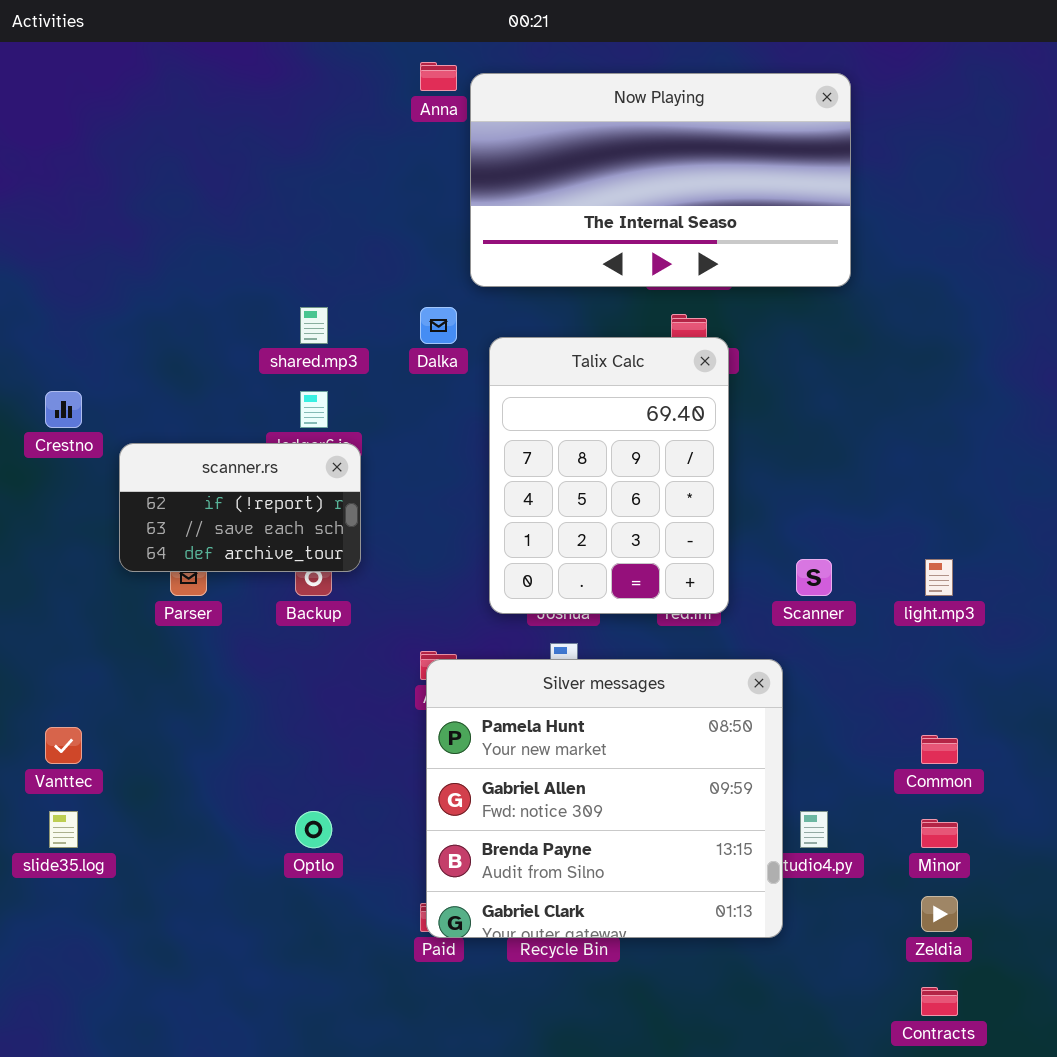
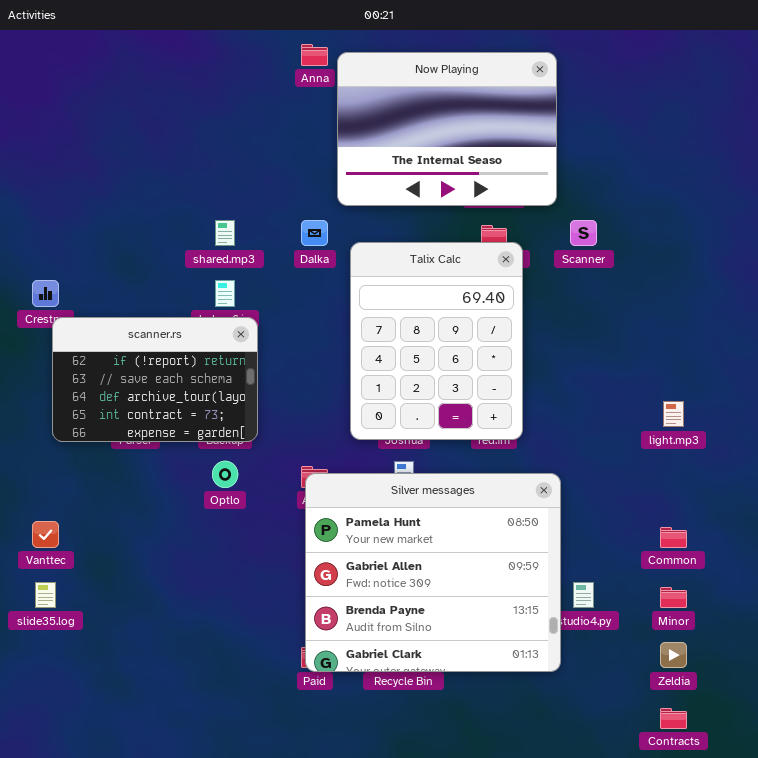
Now Playing: [470,73,851,287] -> [337,52,557,206], resized
scanner.rs: [119,443,361,572] -> [52,317,258,442], resized
Scanner: [796,559,832,596] -> [570,220,597,246], moved
Optlo: [295,811,332,848] -> [212,461,238,488], moved

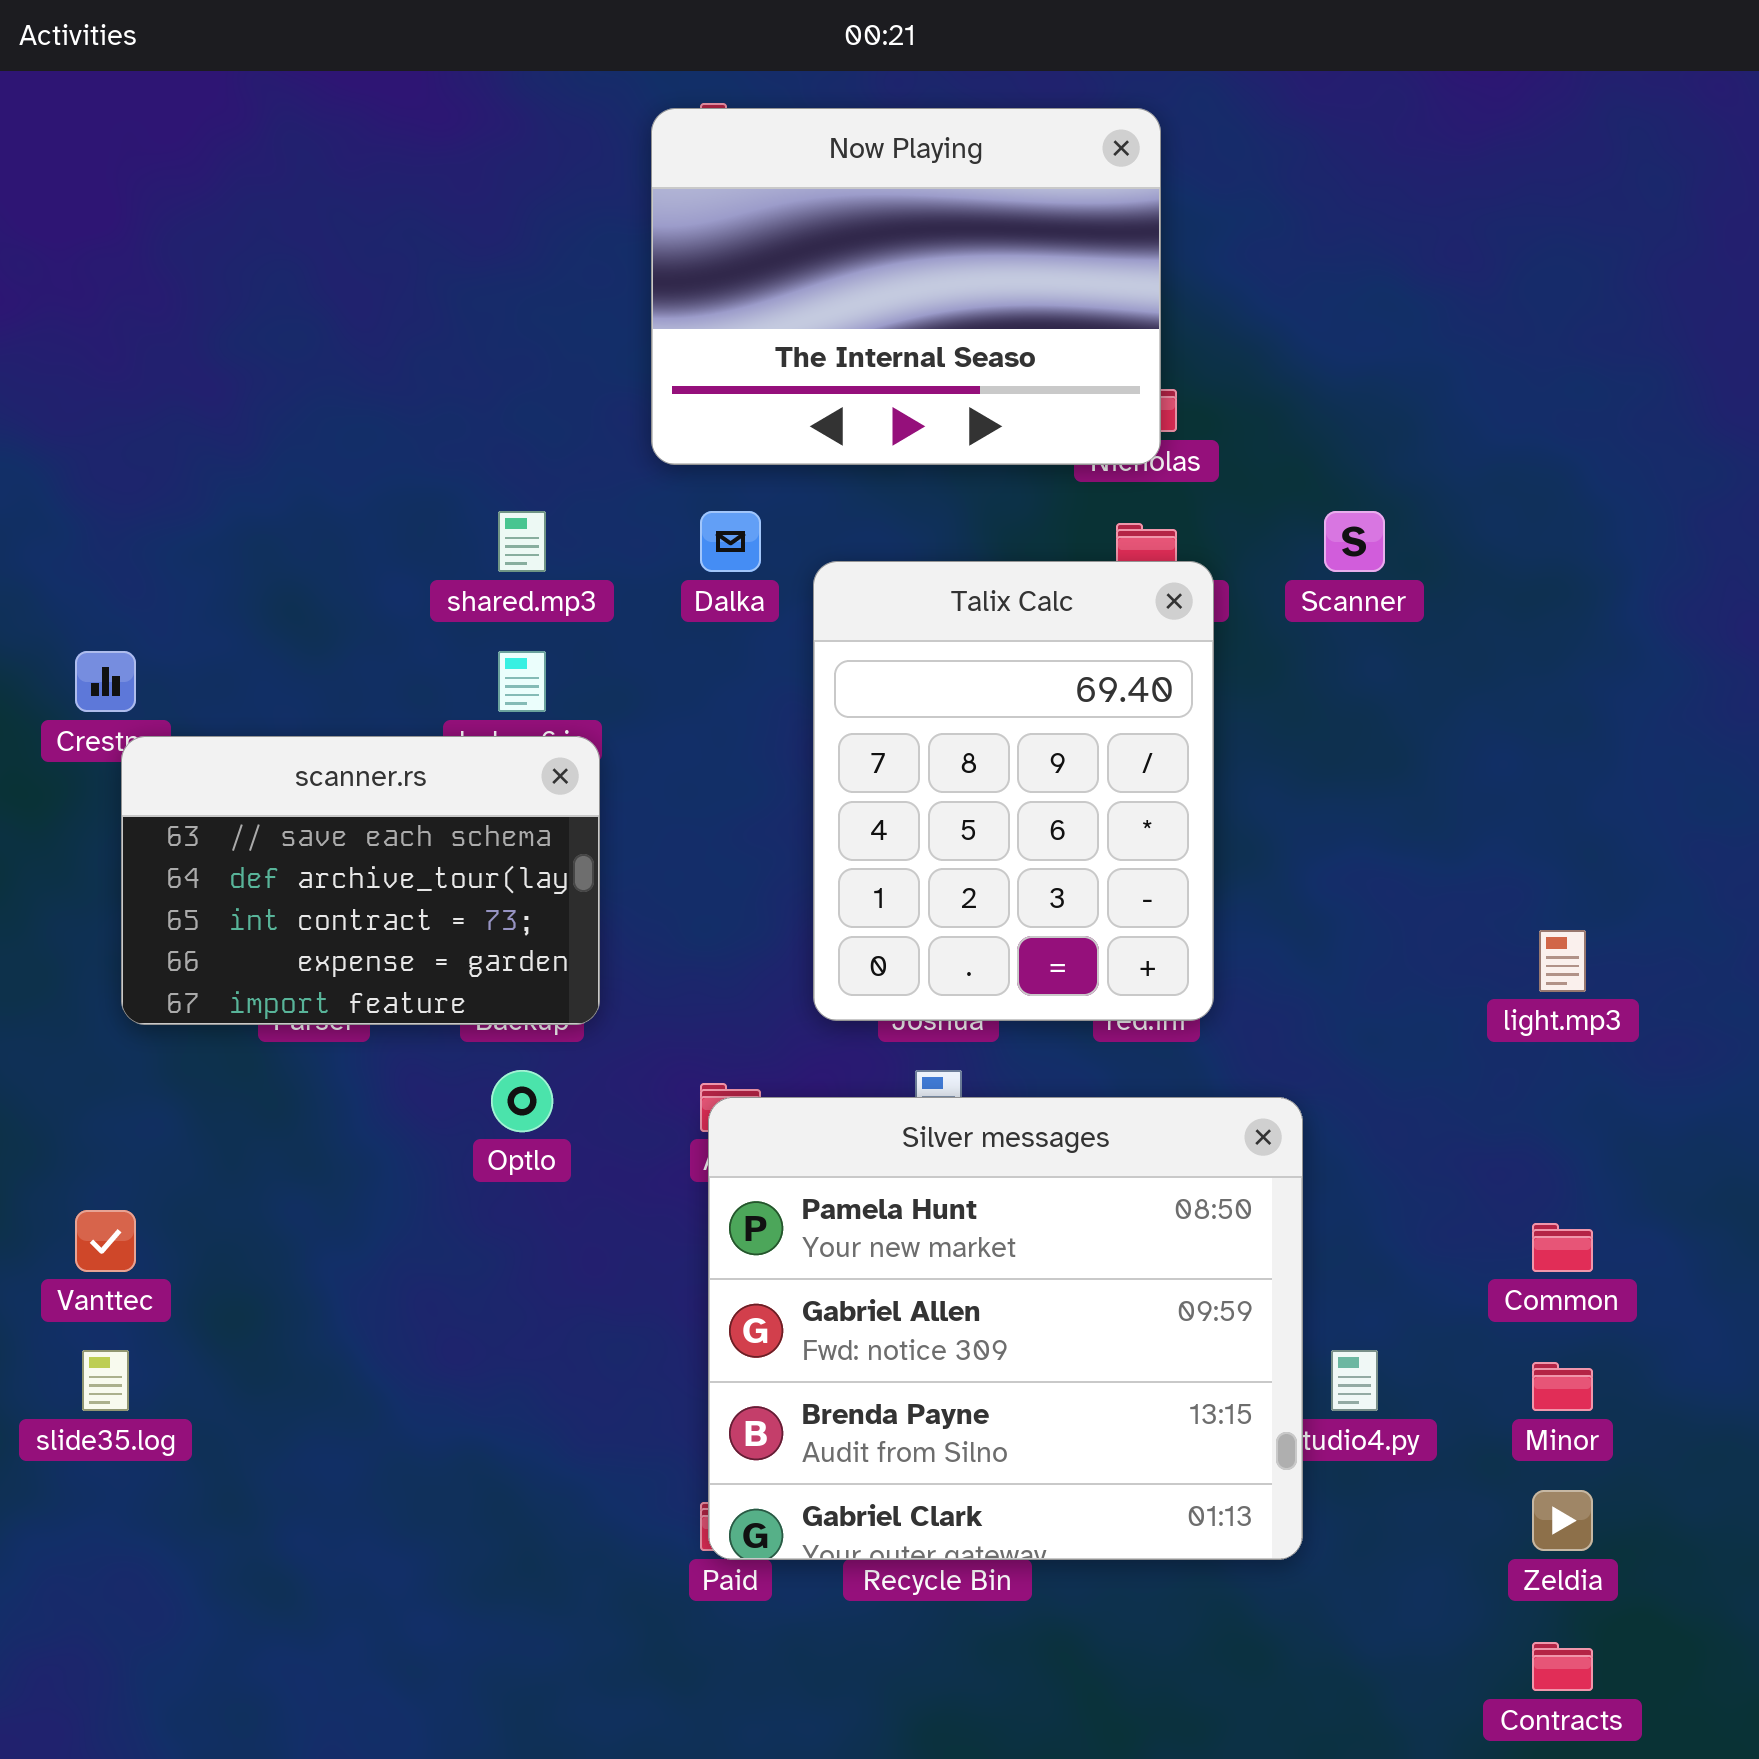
Now Playing: [337,52,557,206] -> [651,108,1161,465], moved
scanner.rs: [52,317,258,442] -> [121,736,600,1025], scrolled down 1 row

